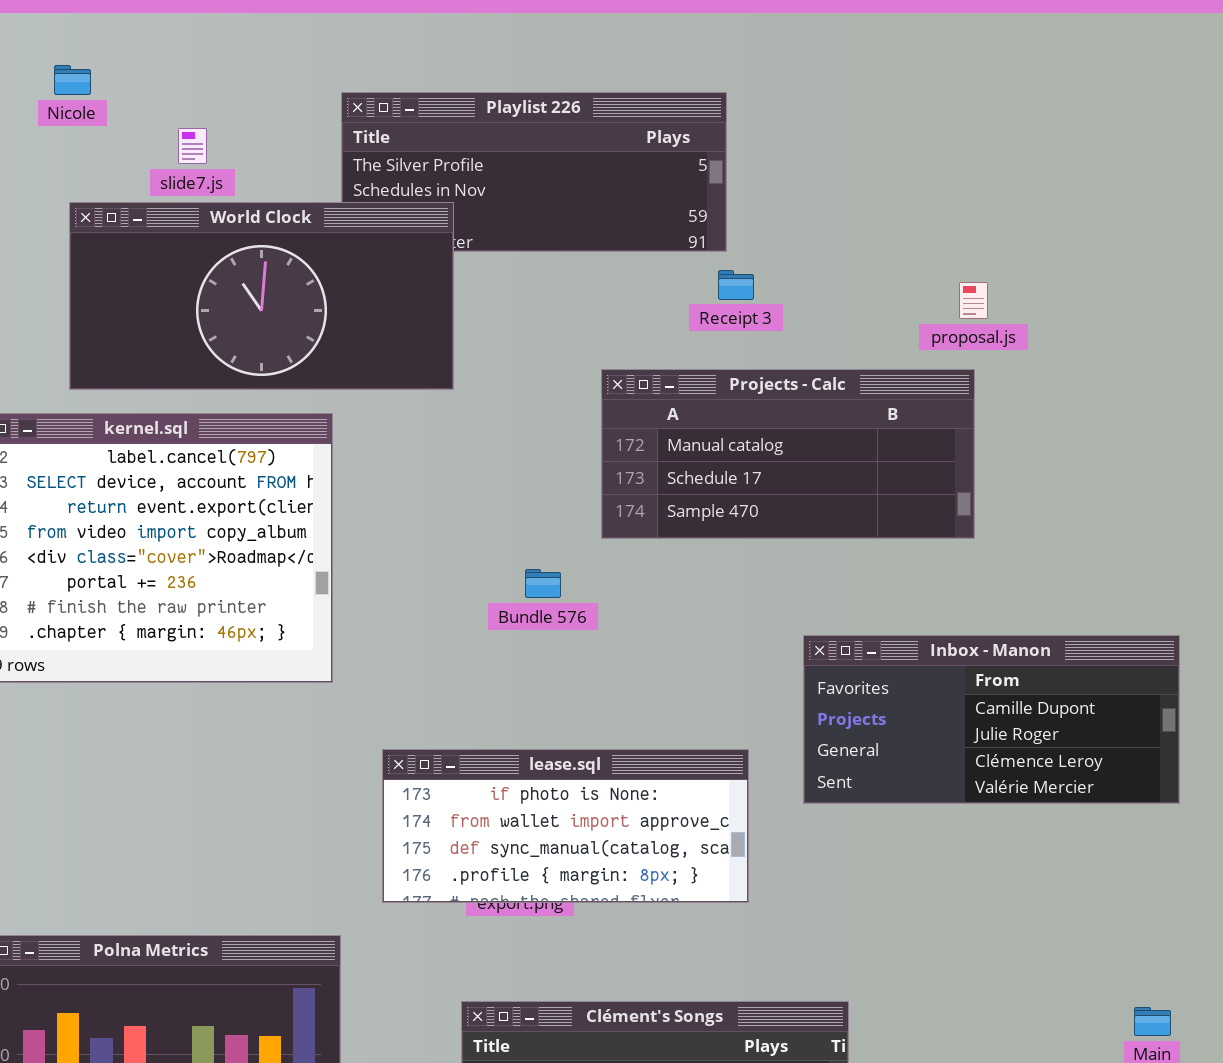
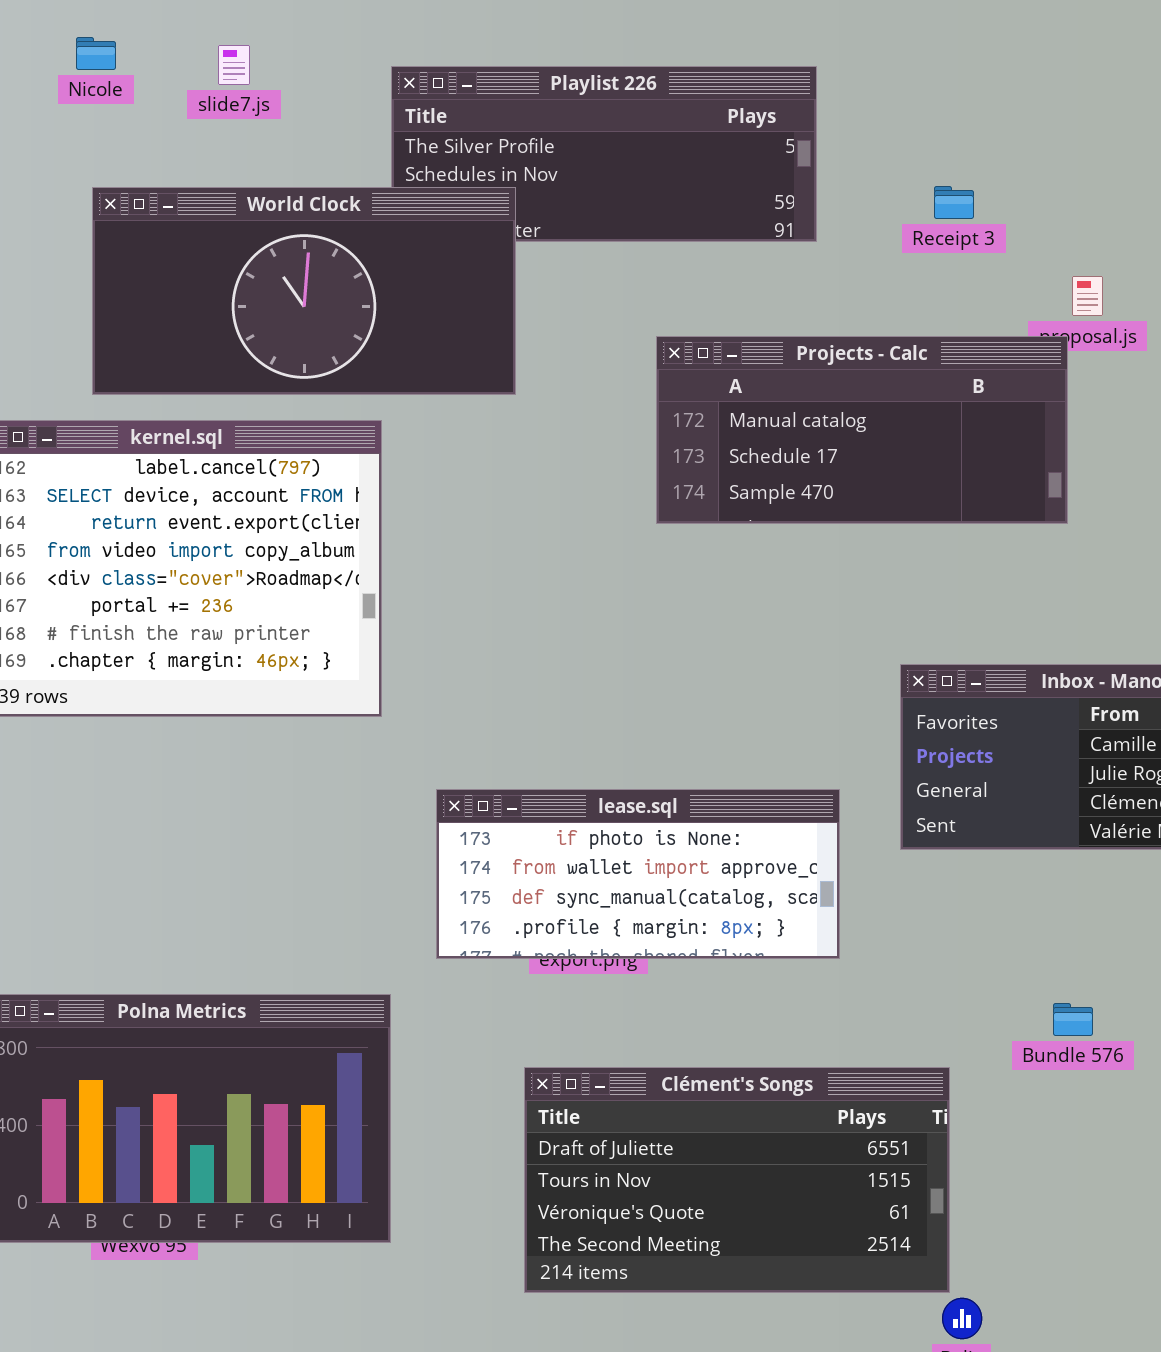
slide7.js: [178,128,207,164] -> [218,45,250,85], moved
Receipt 3: [718,270,754,300] -> [934,186,974,219], moved
Projects - Calc: [601,369,975,539] -> [656,336,1068,524], moved
Bundle 576: [525,569,561,598] -> [1053,1003,1093,1036], moved

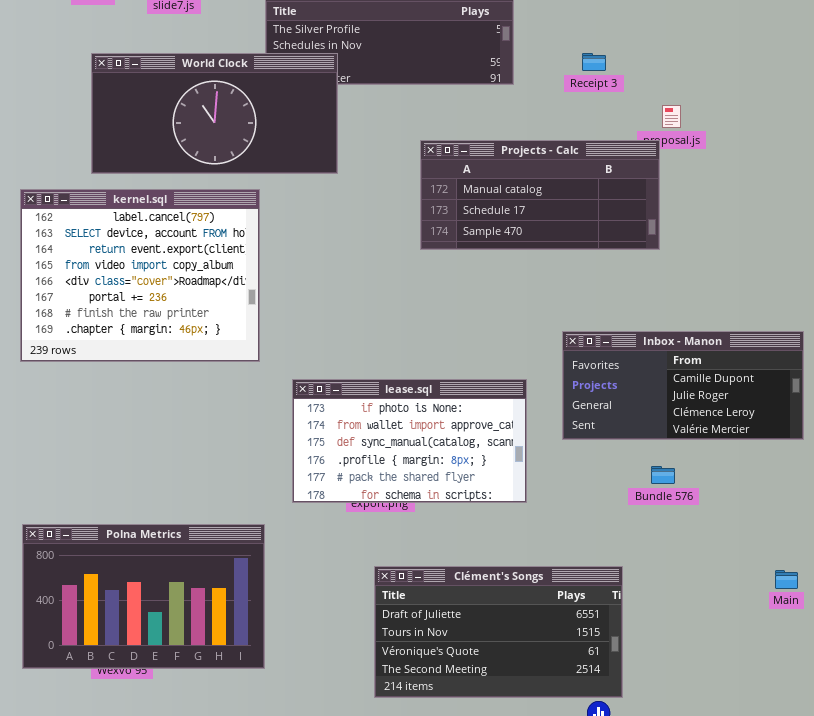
lease.sql: [436,789,840,959] -> [292,379,527,503], resized
Bundle 576: [1053,1003,1093,1036] -> [651,466,675,484], moved
Clément's Songs: [524,1067,950,1293] -> [374,566,623,698], moved

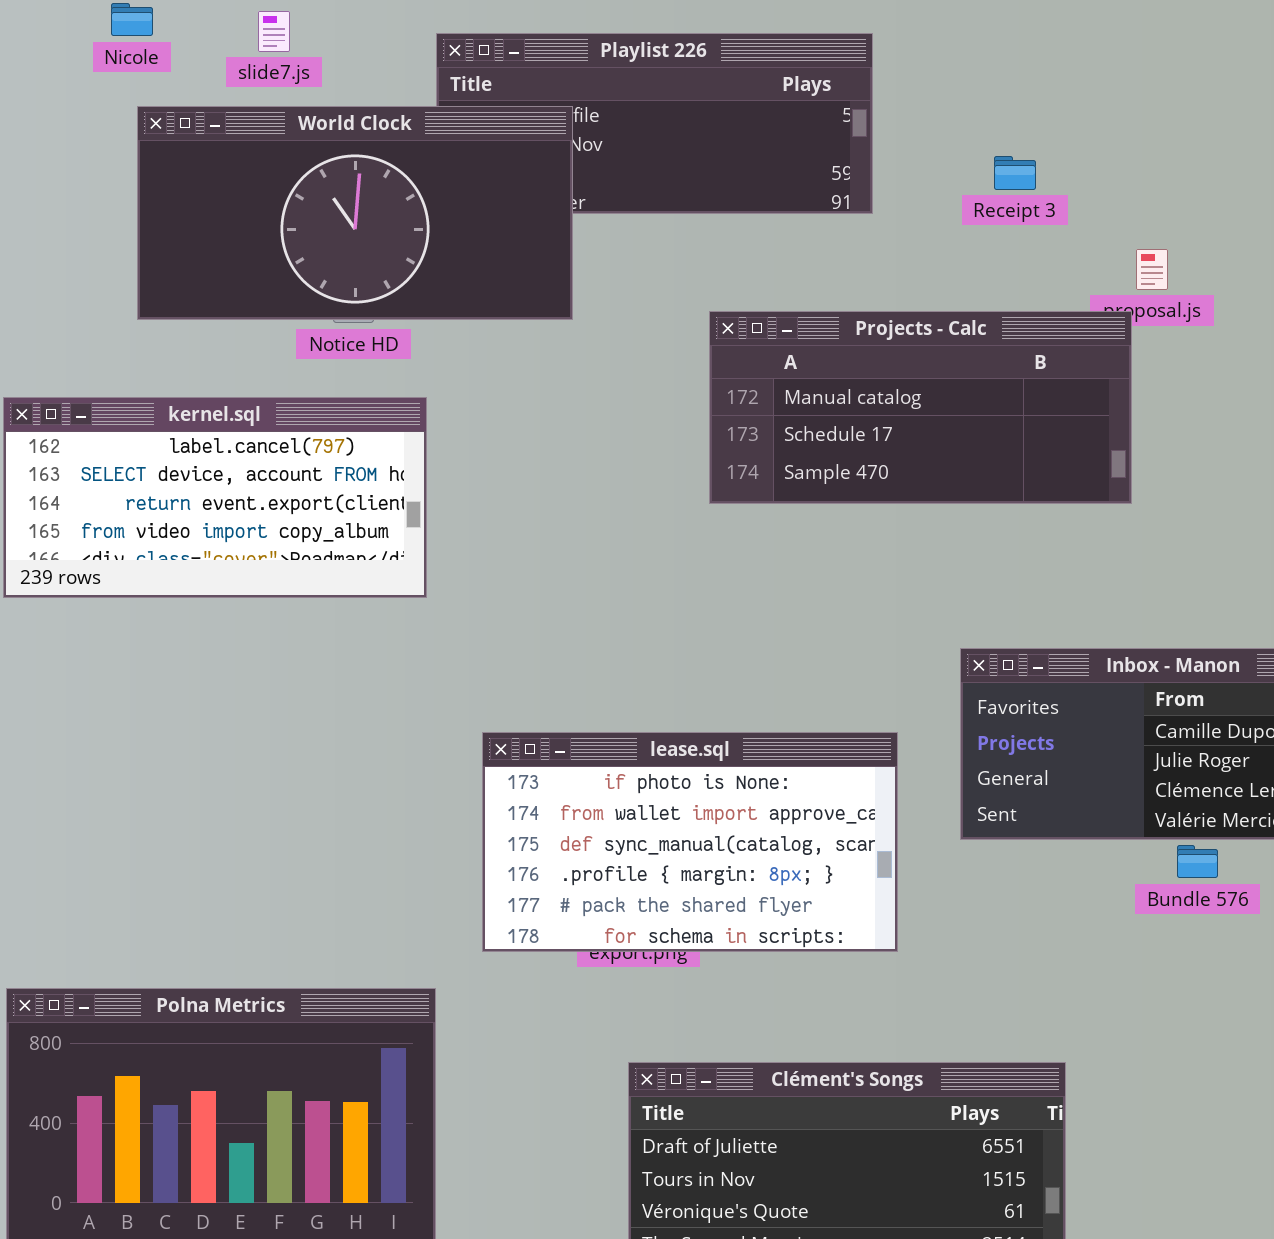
World Clock: [91,53,338,174] -> [137,106,573,320], moved
kernel.sql: [20,189,260,362] -> [3,397,427,598], resized
Bundle 576: [651,466,675,484] -> [1177,845,1218,878], moved

